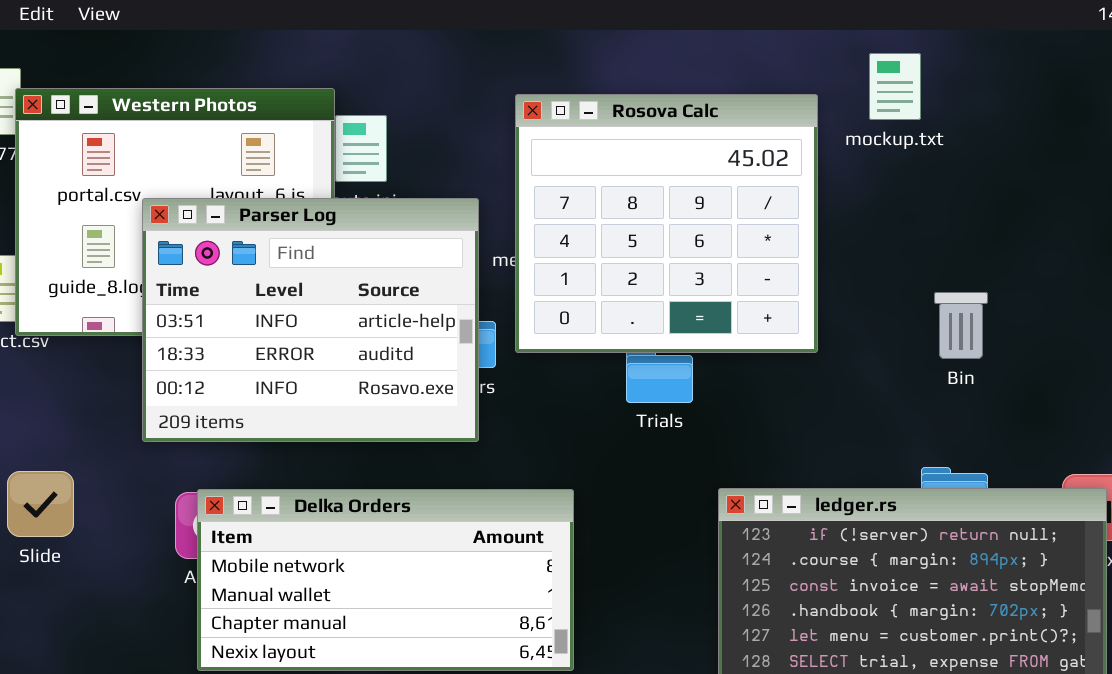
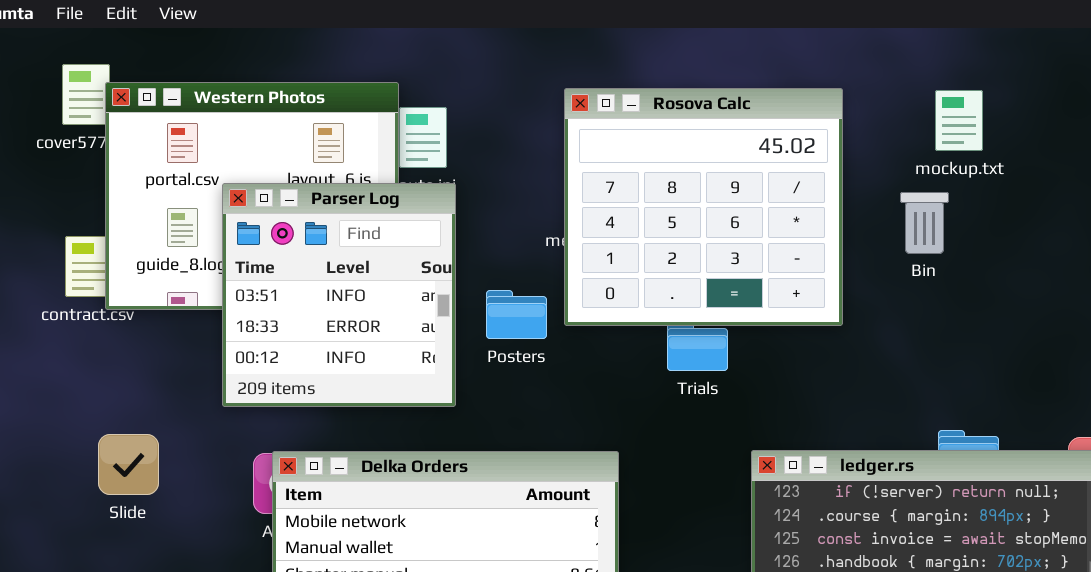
mockup.txt: [869,53,921,120] -> [935,90,983,151], moved
Parser Log: [142,198,479,442] -> [222,183,456,407], resized
Bin: [934,292,988,359] -> [900,192,949,254], moved

